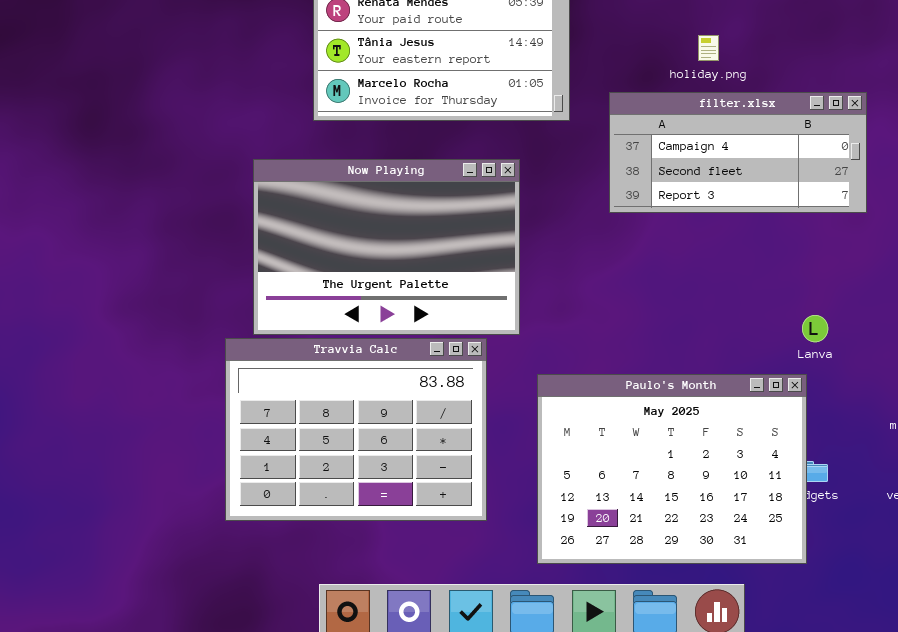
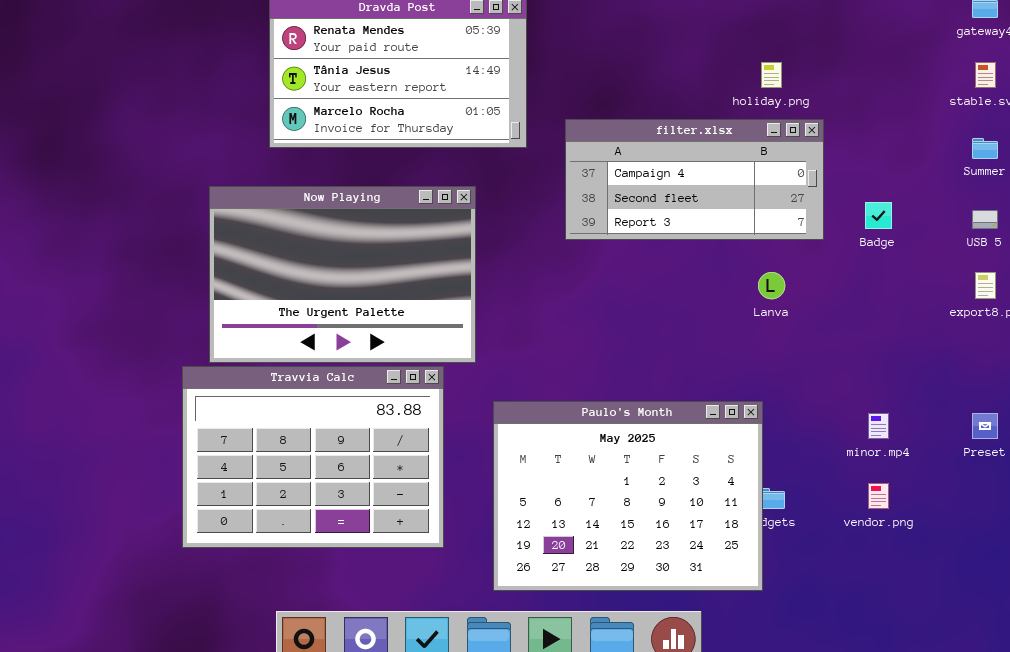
holiday.png: [698,35,719,61] -> [761,62,782,88], moved
Lanva: [802,315,828,342] -> [758,272,785,299], moved

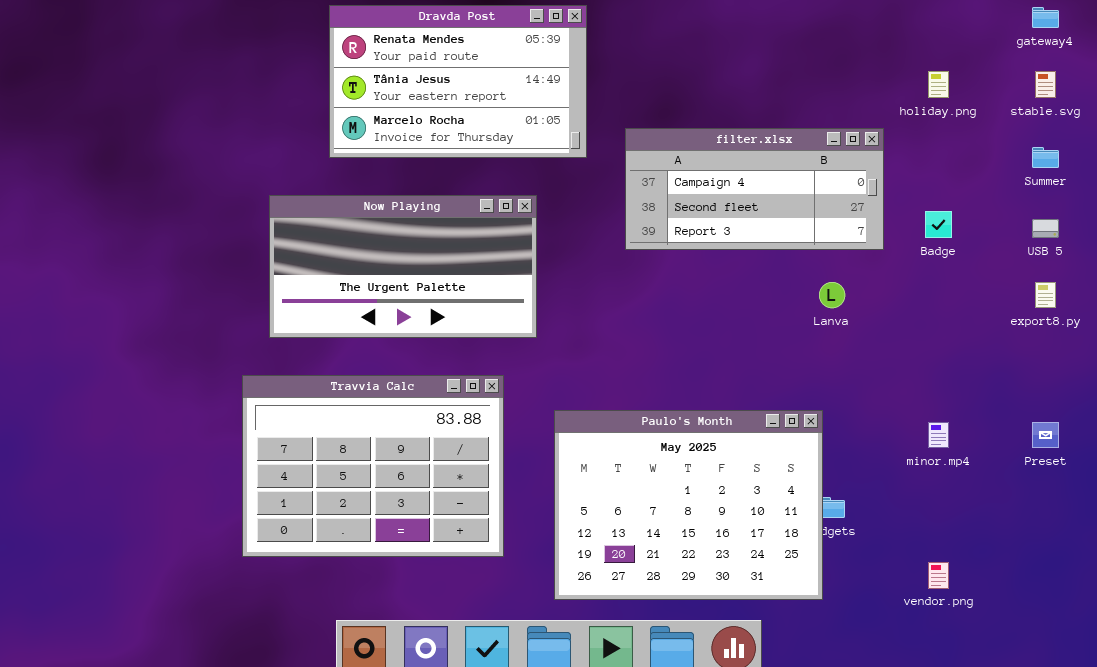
holiday.png: [761,62,782,88] -> [928,71,949,98], moved
Now Playing: [209,186,476,363] -> [269,195,537,338], resized
vendor.png: [868,483,889,509] -> [928,562,949,589], moved

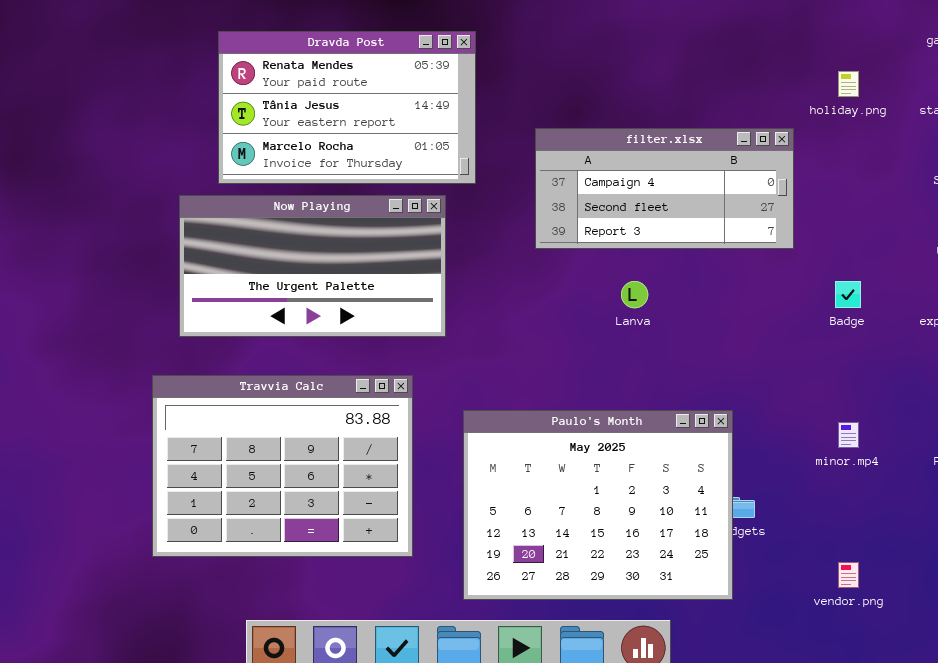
Dravda Post: [329,5,587,158] -> [218,31,476,184], moved
Badge: [925,211,952,238] -> [835,281,861,308], moved
Lanva: [819,282,845,308] -> [621,281,648,308], moved

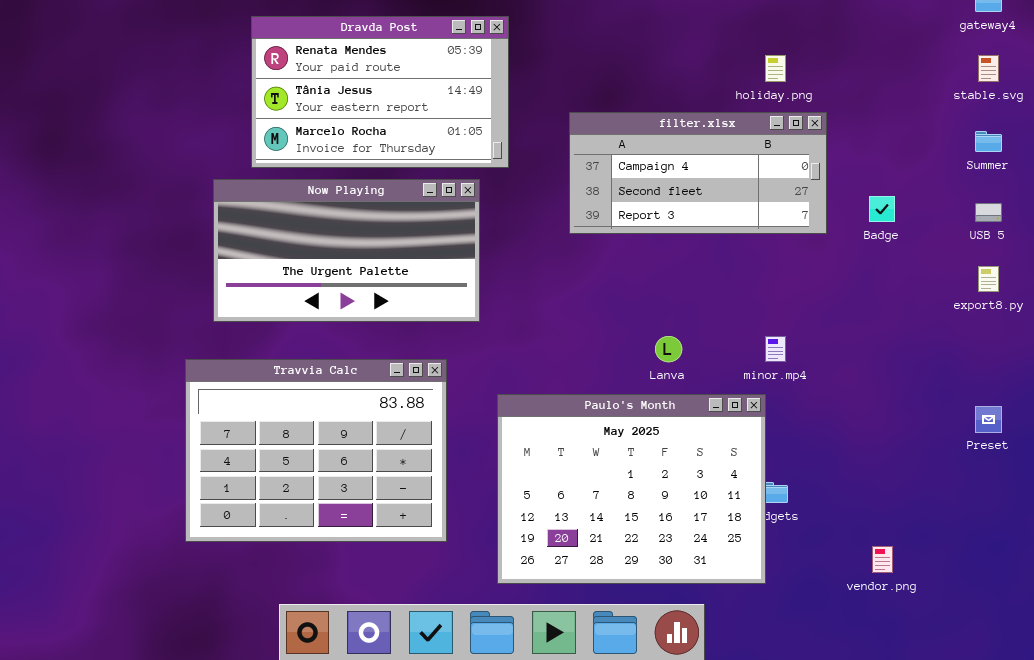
holiday.png: [838,71,859,97] -> [765,55,786,82], moved
Lanva: [621,281,648,308] -> [655,336,682,362], moved
Badge: [835,281,861,308] -> [869,196,895,222], moved
minor.mp4: [838,422,859,448] -> [765,336,786,362], moved

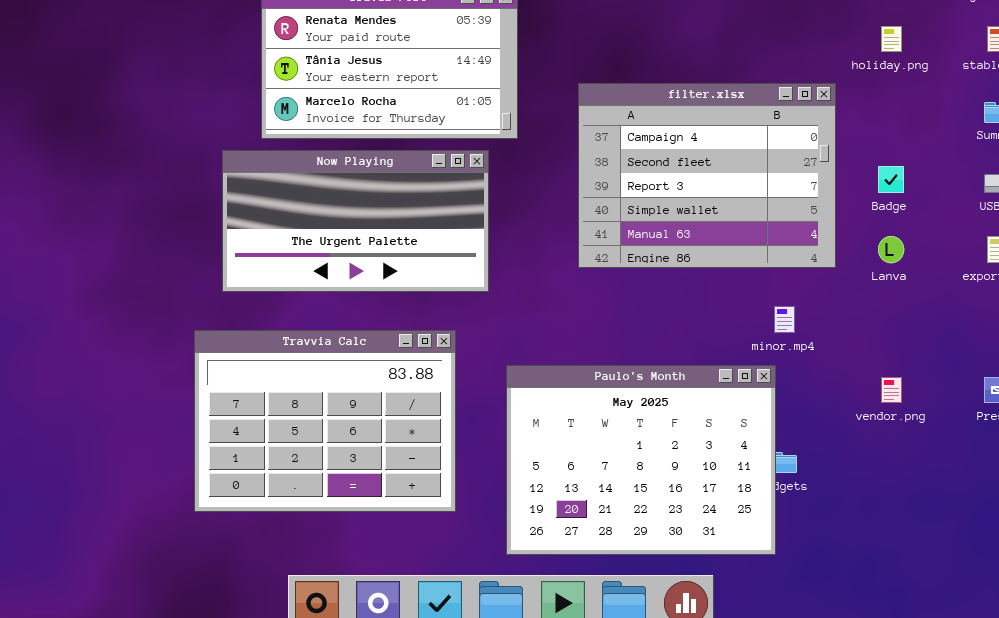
holiday.png: [765,55,786,82] -> [881,26,902,52], moved
filter.xlsx: [569,112,827,234] -> [578,83,836,268], resized
Lanva: [655,336,682,362] -> [878,236,904,263], moved
vendor.png: [872,546,893,573] -> [881,377,902,403], moved

